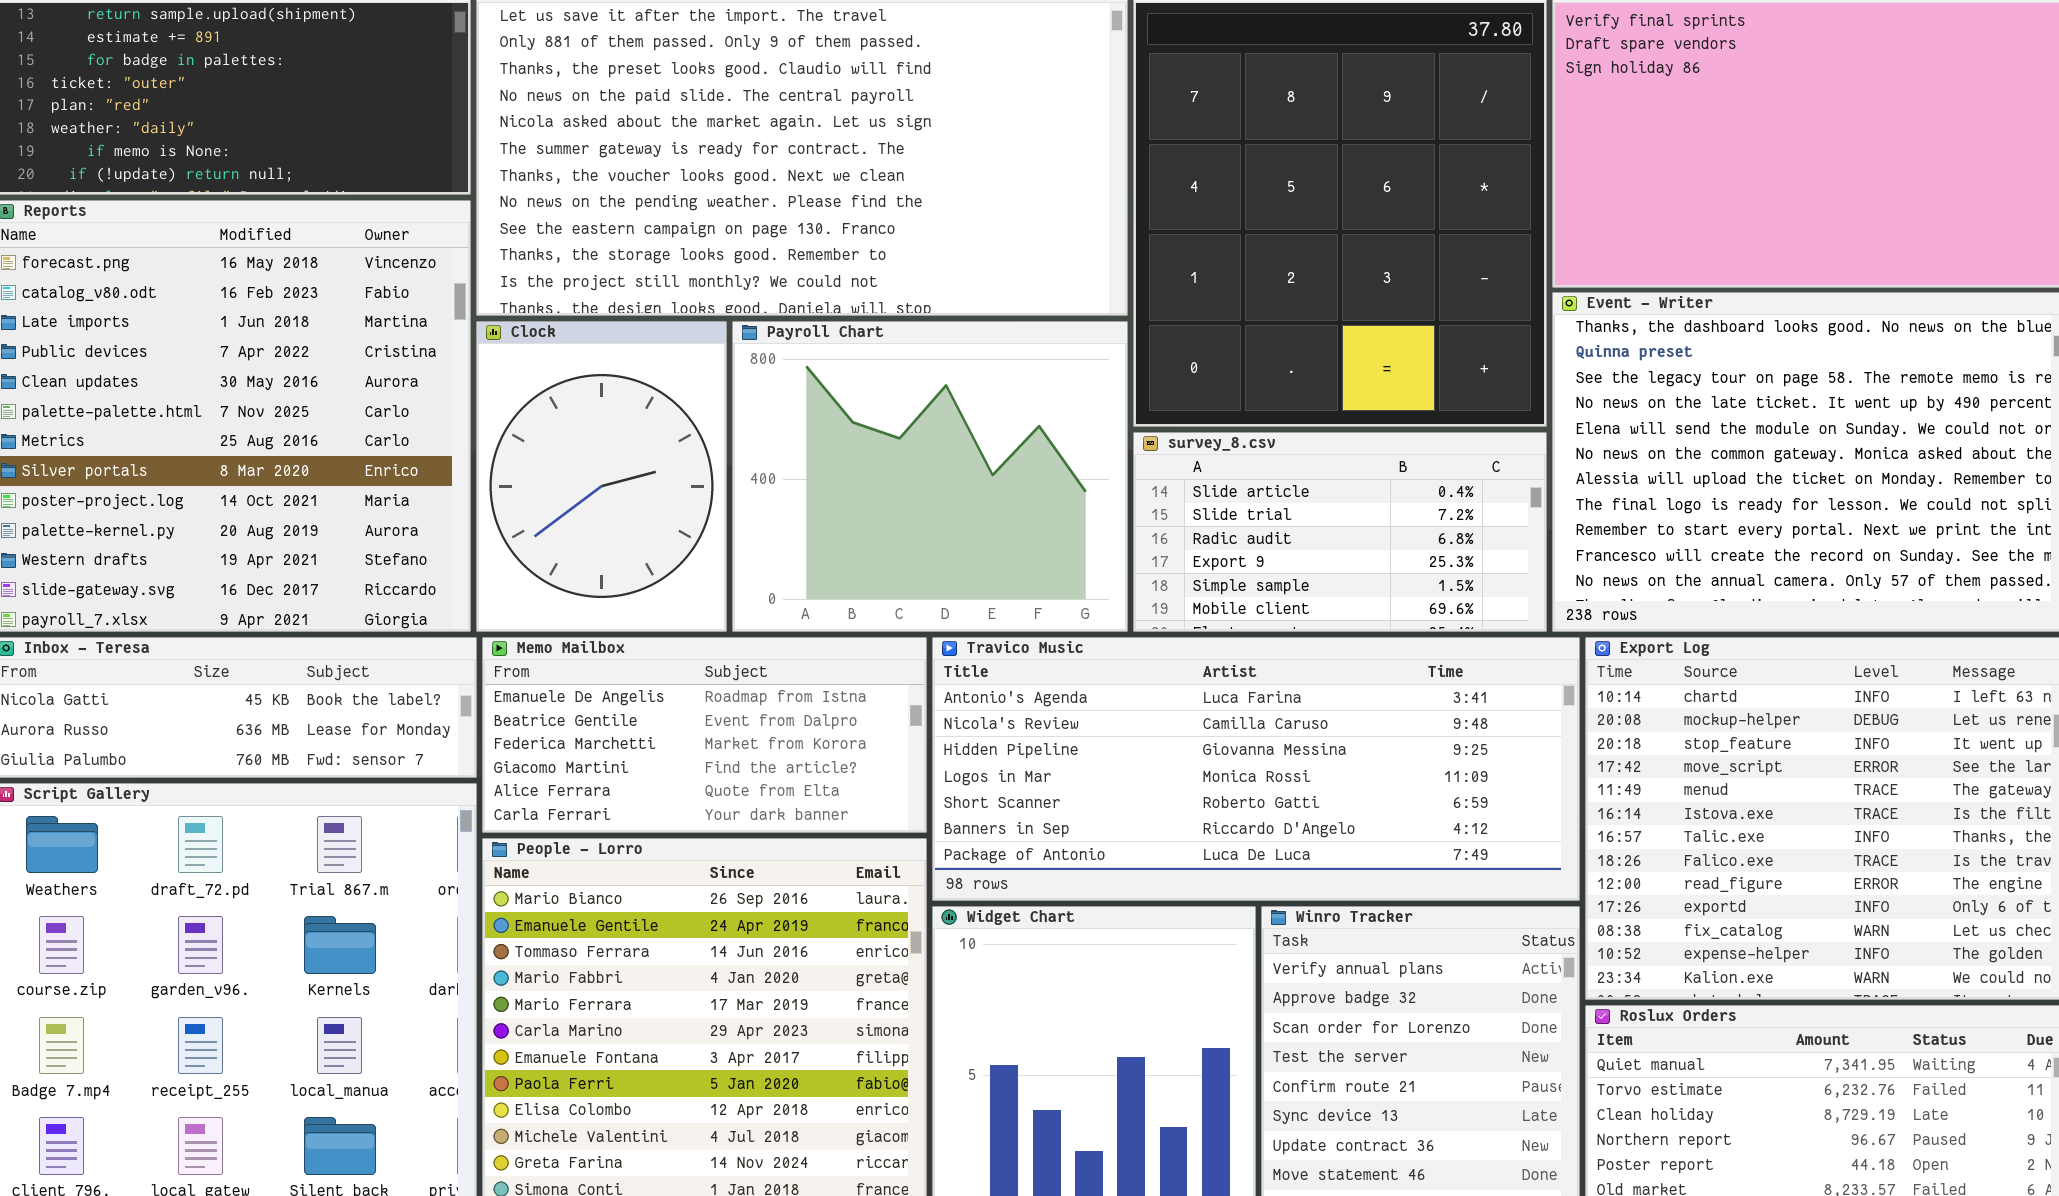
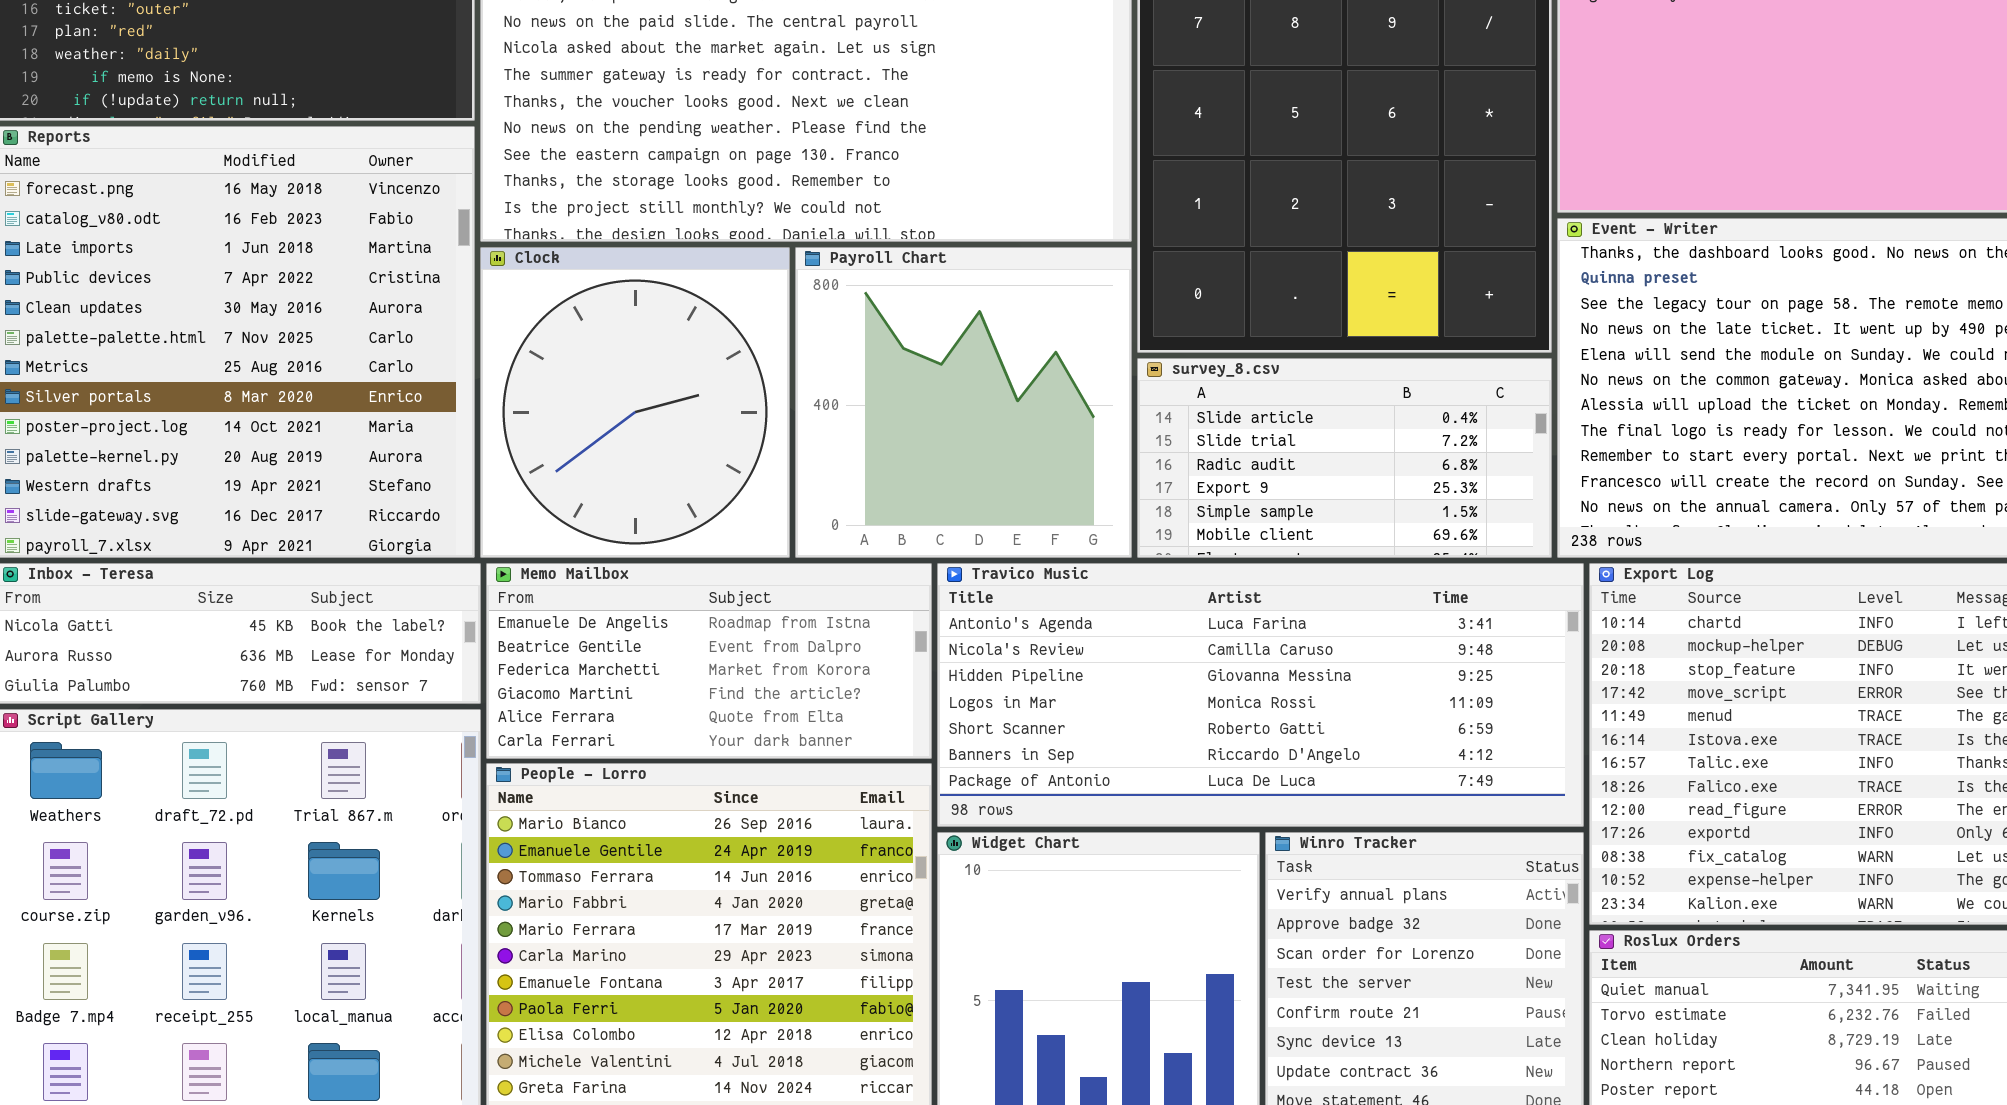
Clock: [476,321,727,632] -> [480,247,790,558], resized
Payroll Chart: [732,321,1128,632] -> [795,247,1132,558], resized

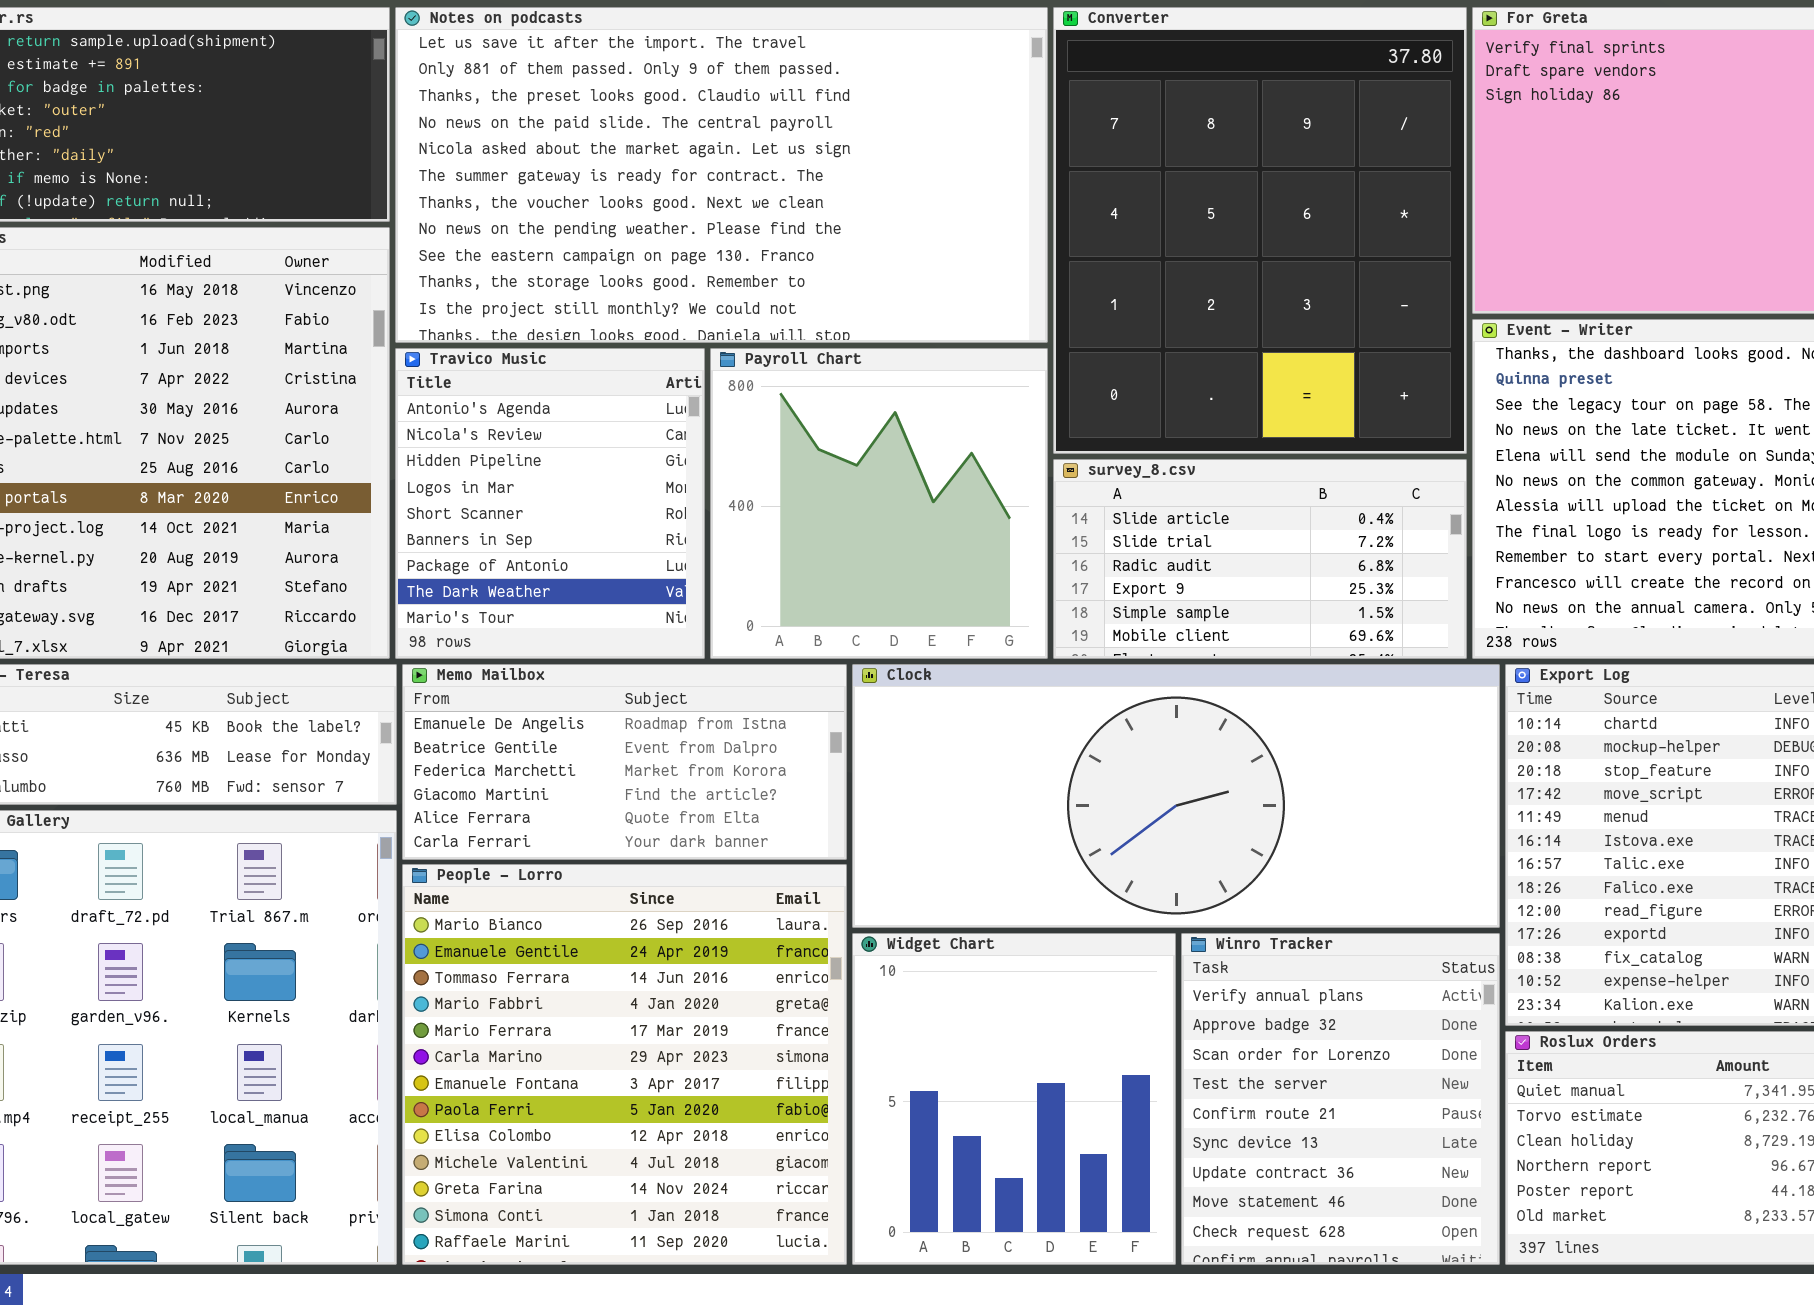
Clock: [480,247,790,558] -> [852,664,1500,928], moved, resized
Travico Music: [937,563,1584,827] -> [395,348,705,659], moved, resized

